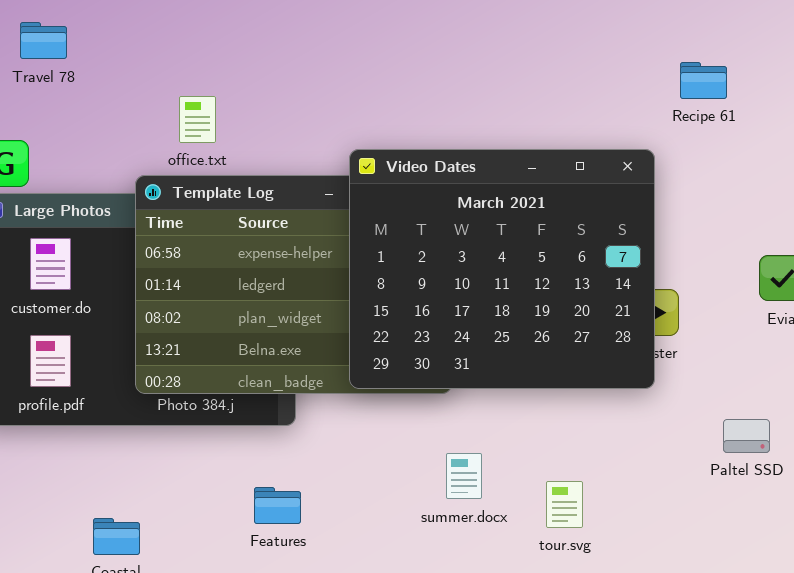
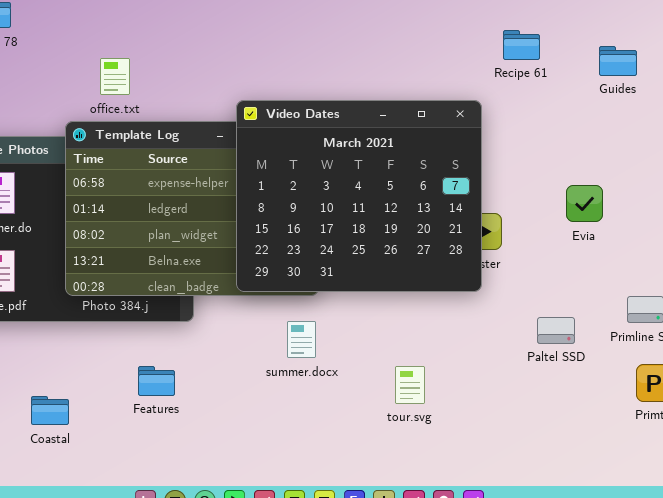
summer.docx: [446,453,482,499] -> [287,321,316,358], moved
Features: [254,487,301,524] -> [138,366,175,396], moved

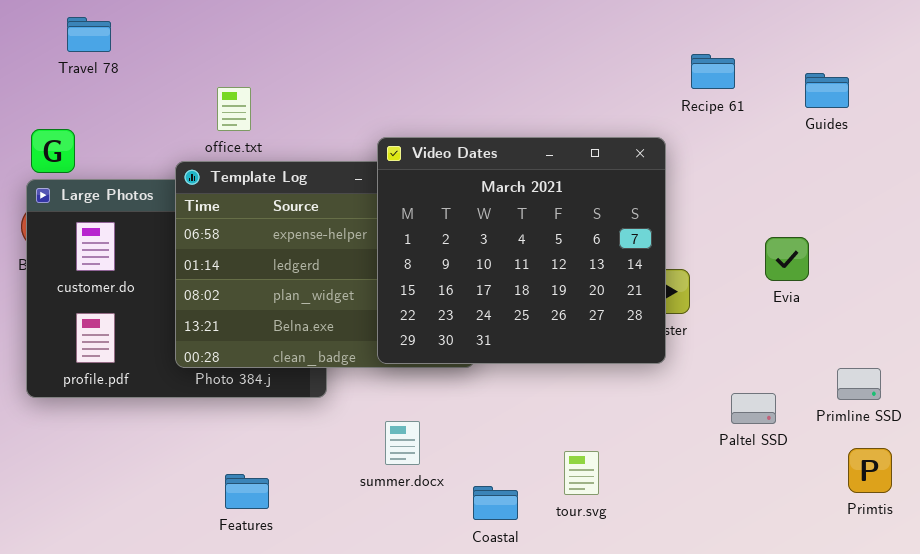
summer.docx: [287,321,316,358] -> [385,421,420,465], moved
Features: [138,366,175,396] -> [225,474,269,509], moved
Coastal: [31,396,69,425] -> [473,486,518,520], moved

